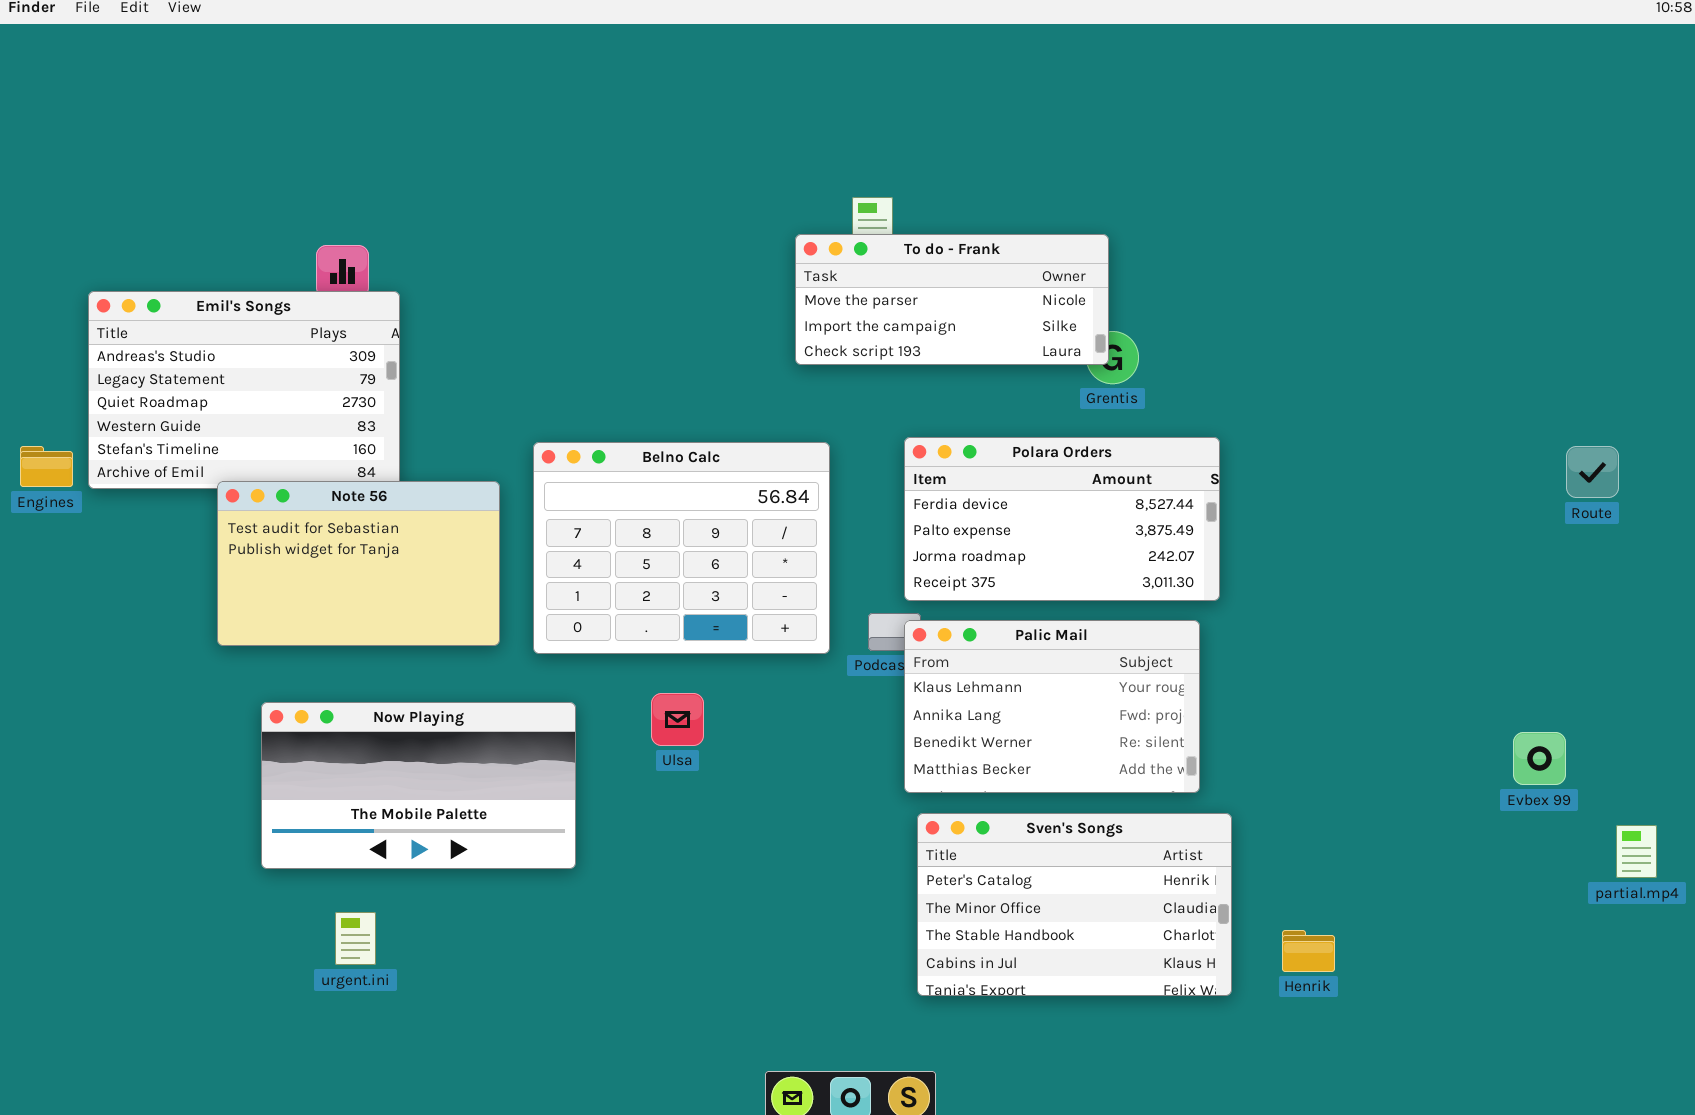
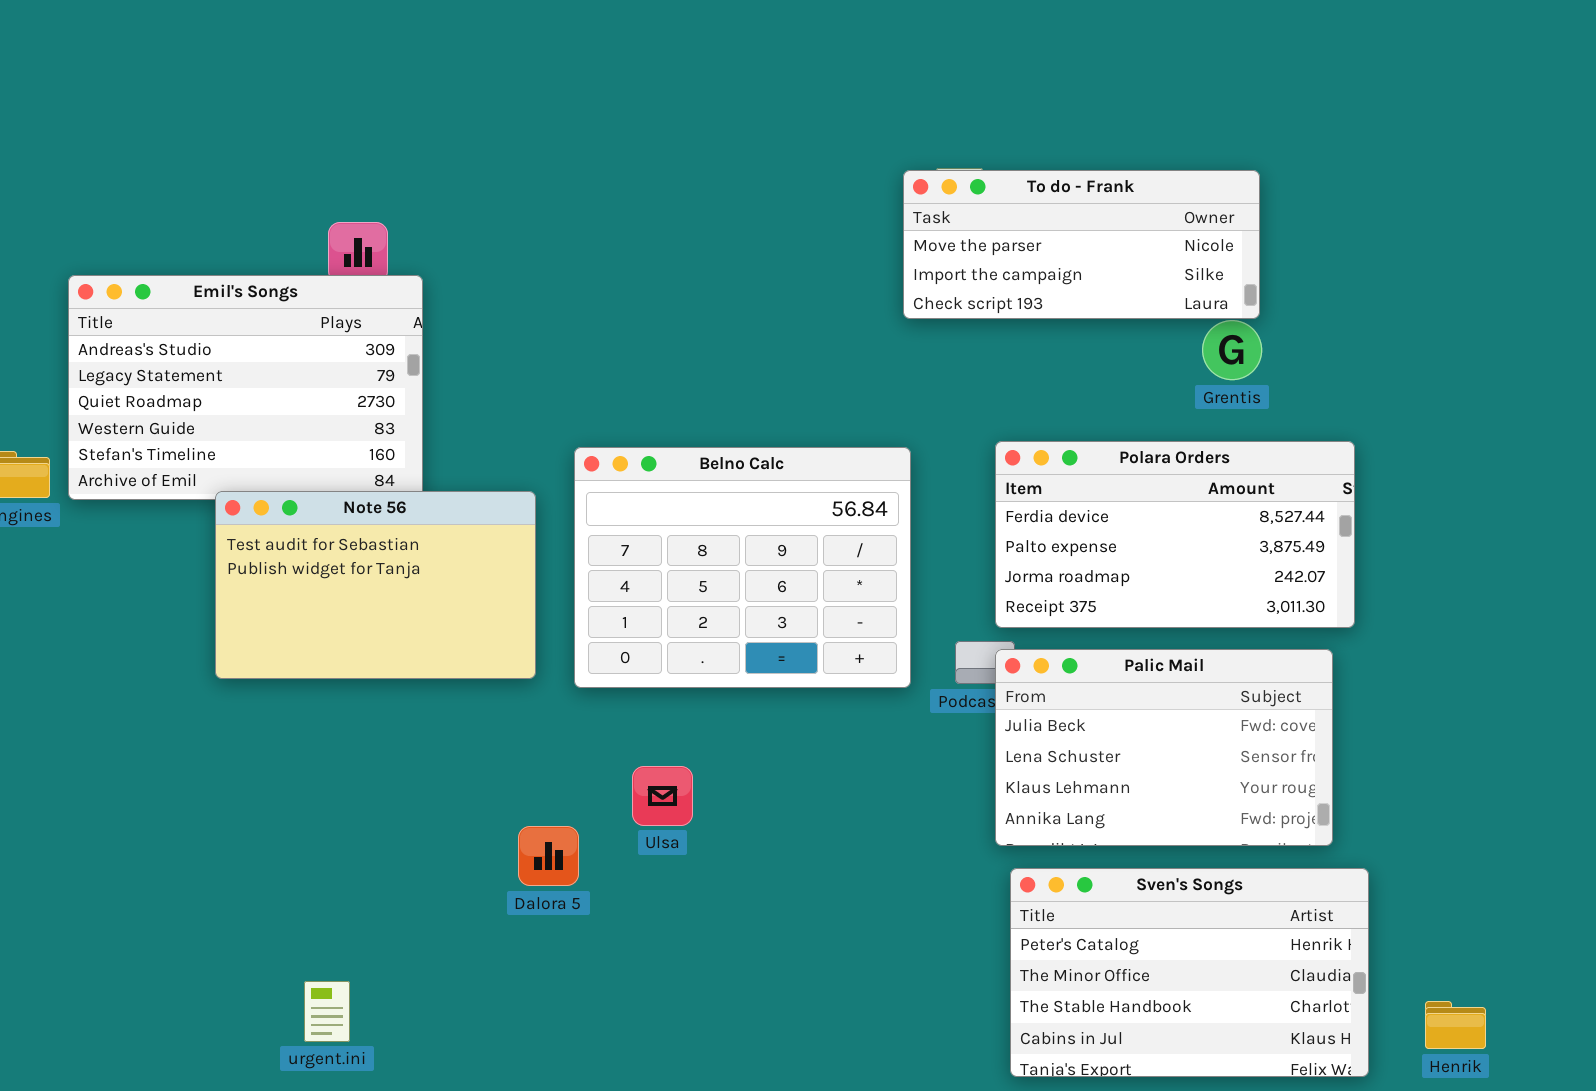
To do - Frank: [795,234,1109,365] -> [903,170,1260,319], moved
Palic Mail: [904,620,1200,793] -> [995,649,1333,846], scrolled up 2 rows
Ulsa: [651,693,704,746] -> [632,766,693,826], moved
Now Playing: [261,702,576,869] -> none, closed
urgent.ini: [335,912,376,965] -> [304,981,350,1042], moved

